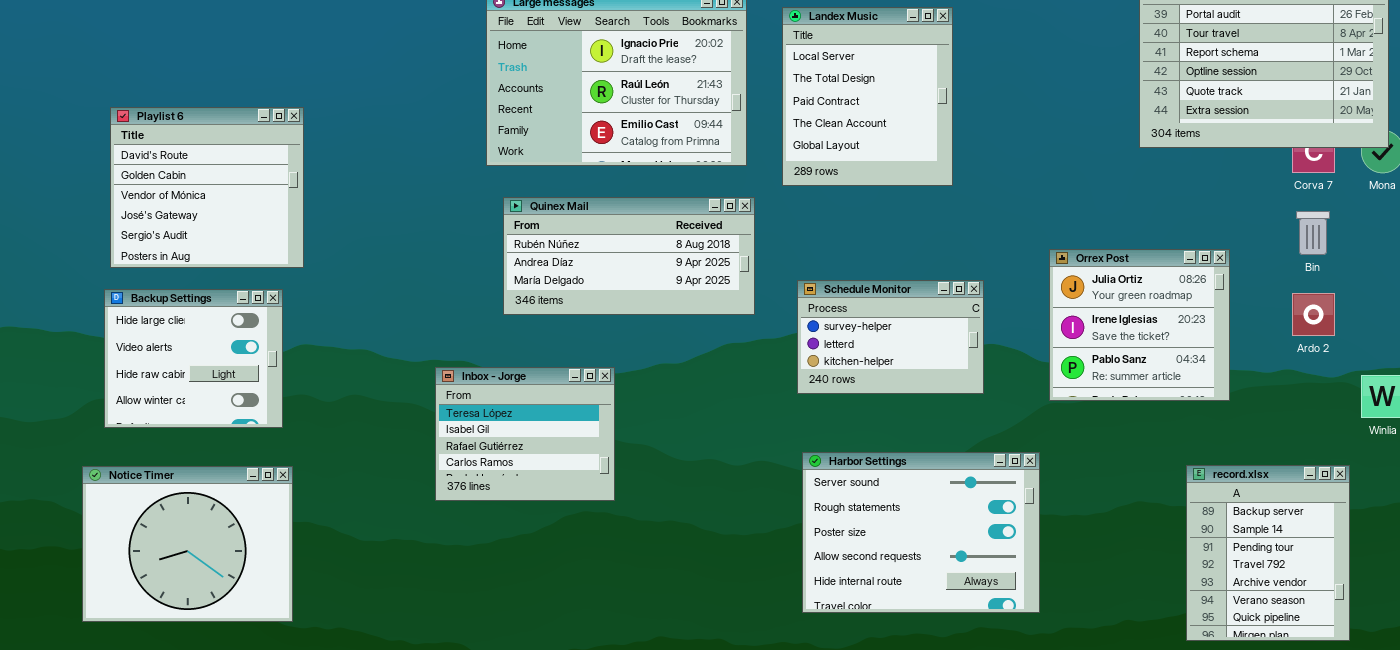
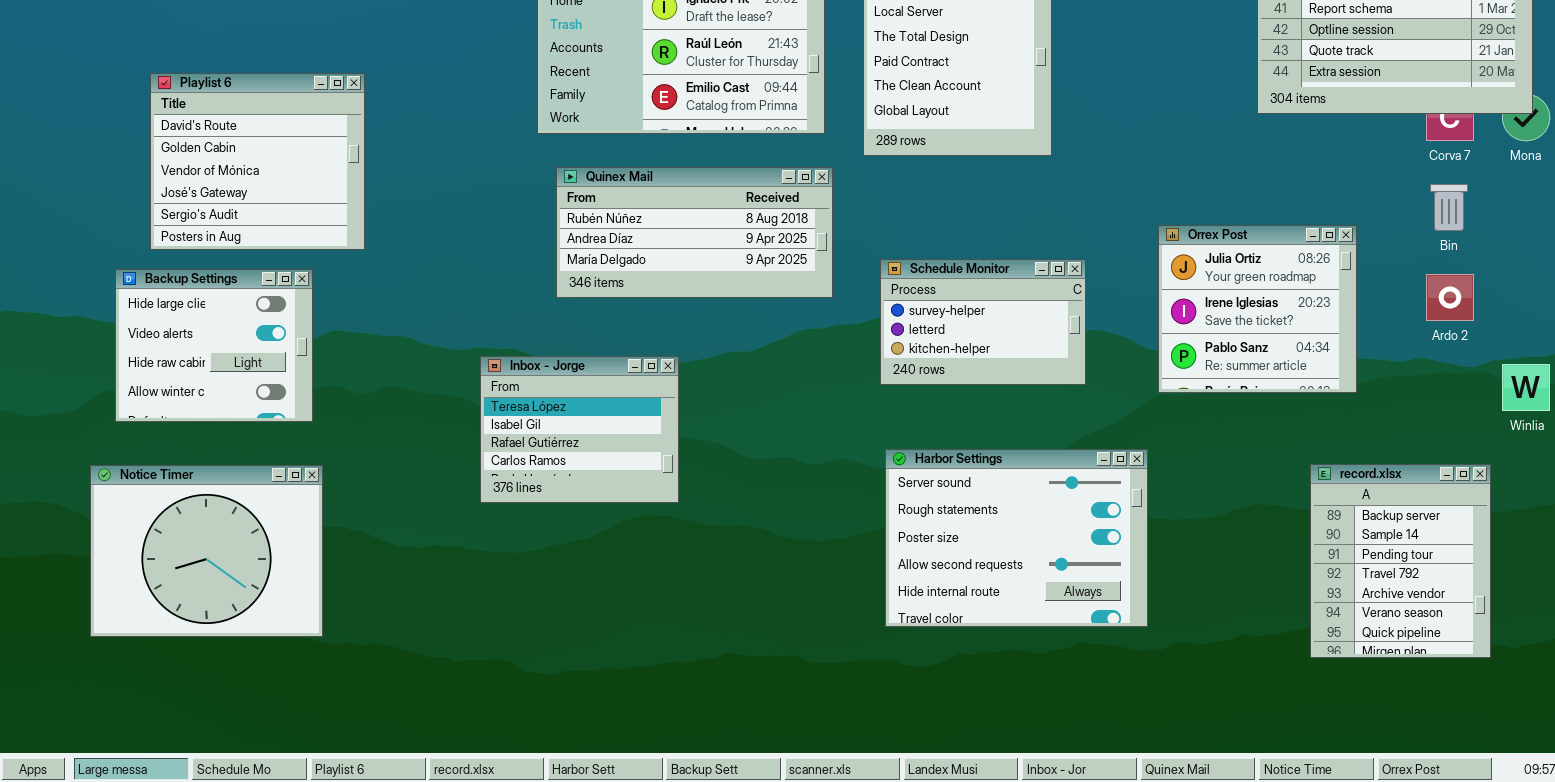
Playlist 6: [110,107,304,268] -> [150,73,365,250], moved

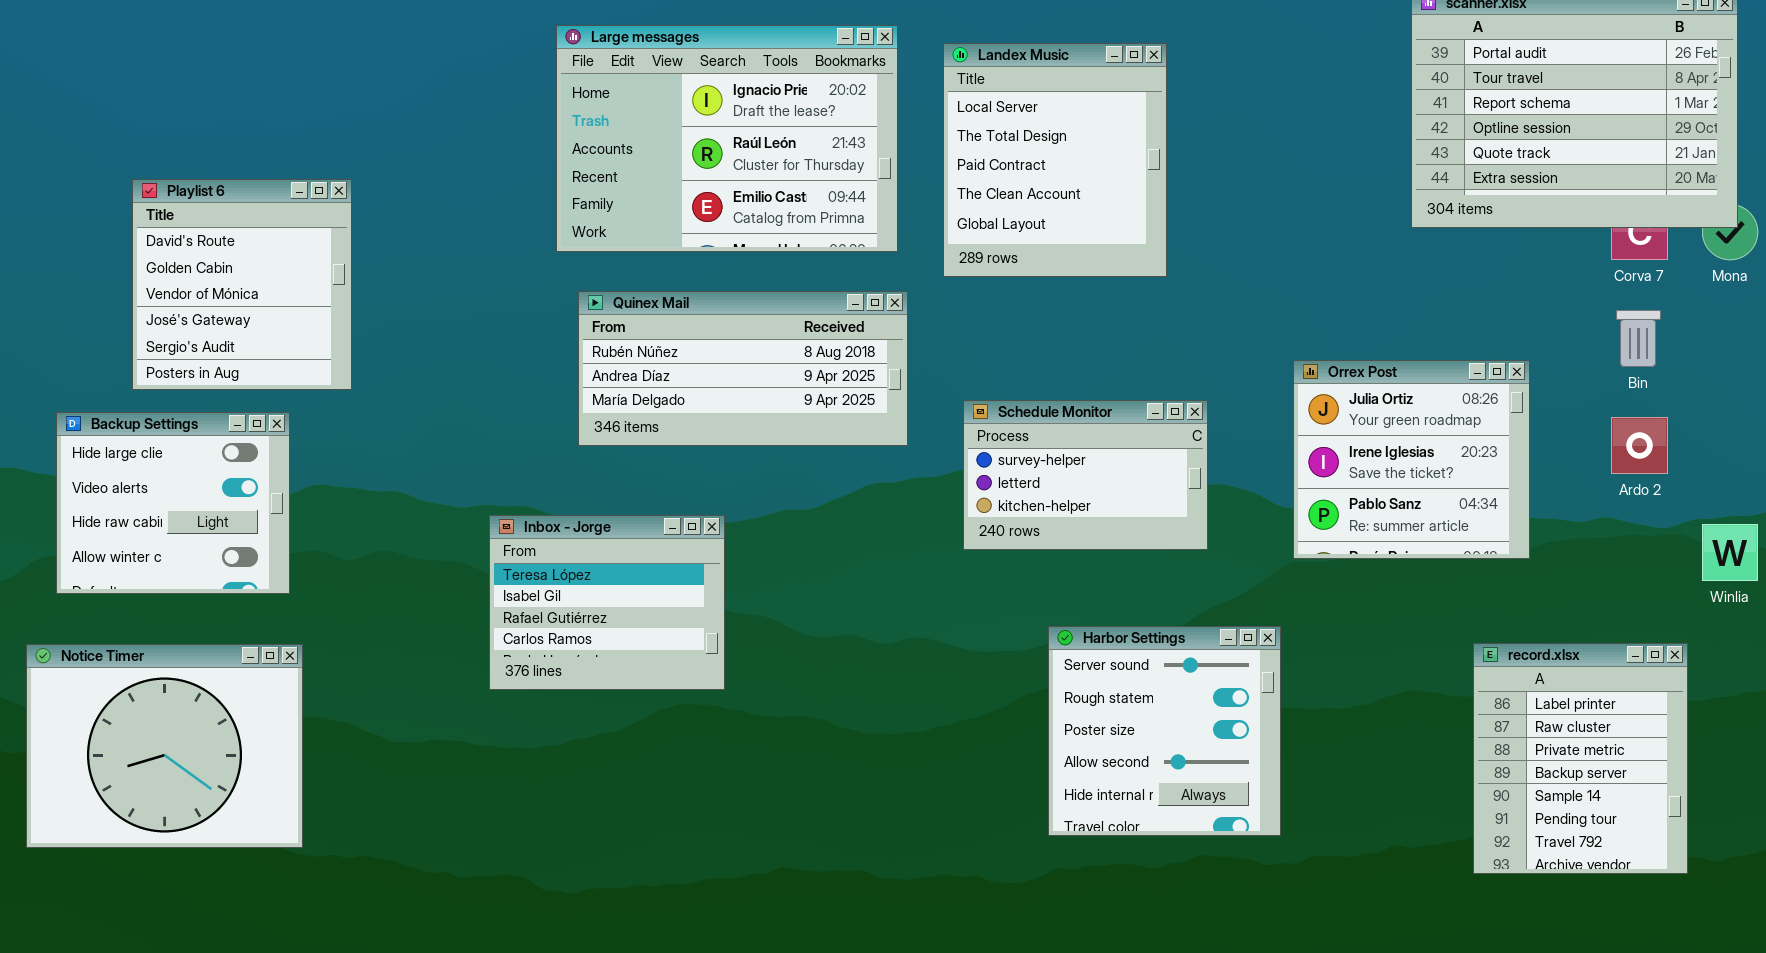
Playlist 6: [150,73,365,250] -> [132,179,352,390], resized
Harbor Settings: [885,449,1148,627] -> [1048,626,1281,836], resized
record.xlsx: [1310,464,1491,658] -> [1473,643,1688,874], scrolled up 3 rows

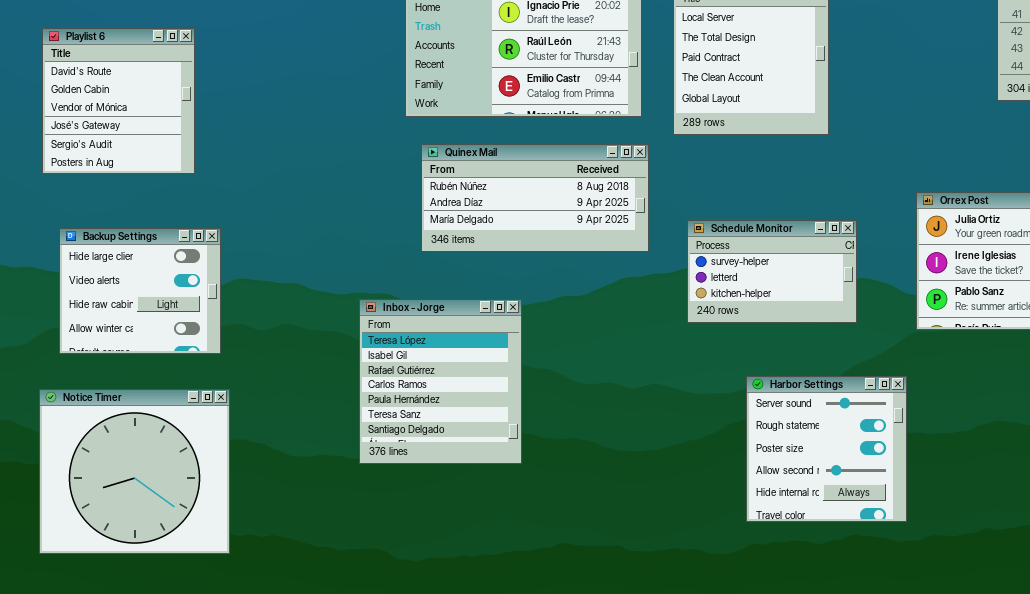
Playlist 6: [132,179,352,390] -> [42,28,195,174], moved
Inbox - Jorge: [489,515,725,690] -> [359,299,522,464], resized
Notice Timer: [26,644,303,848] -> [39,389,230,554], resized

